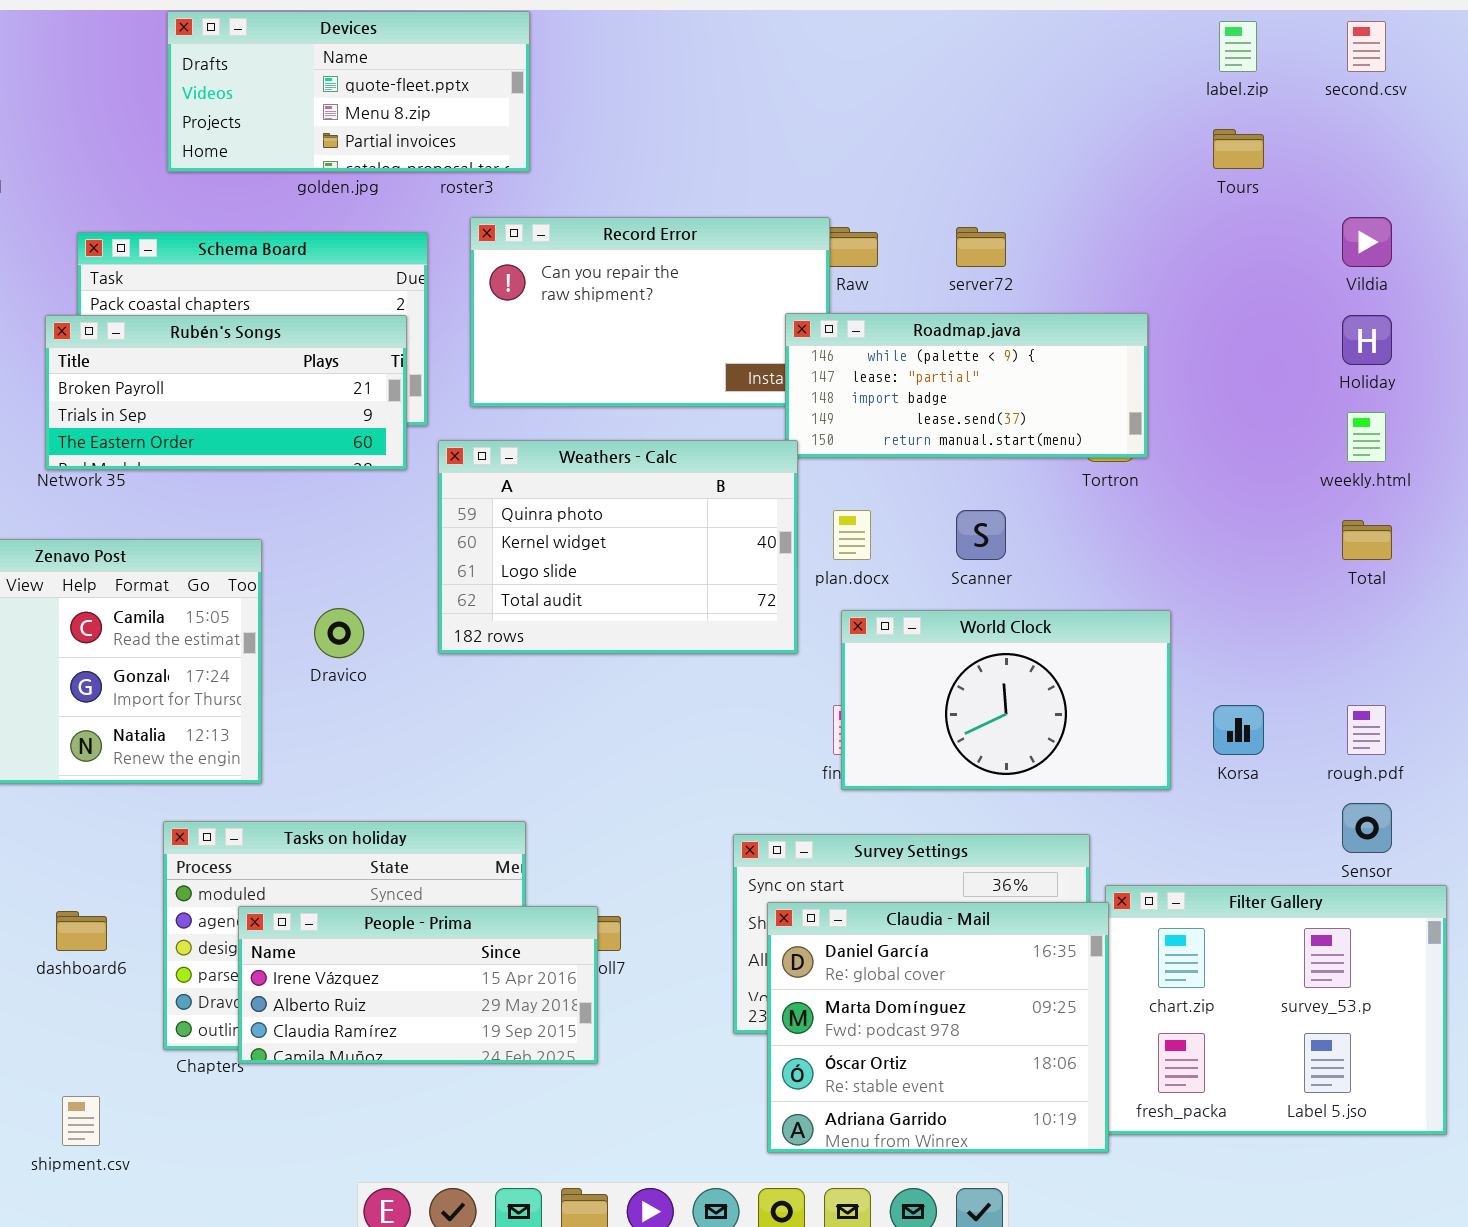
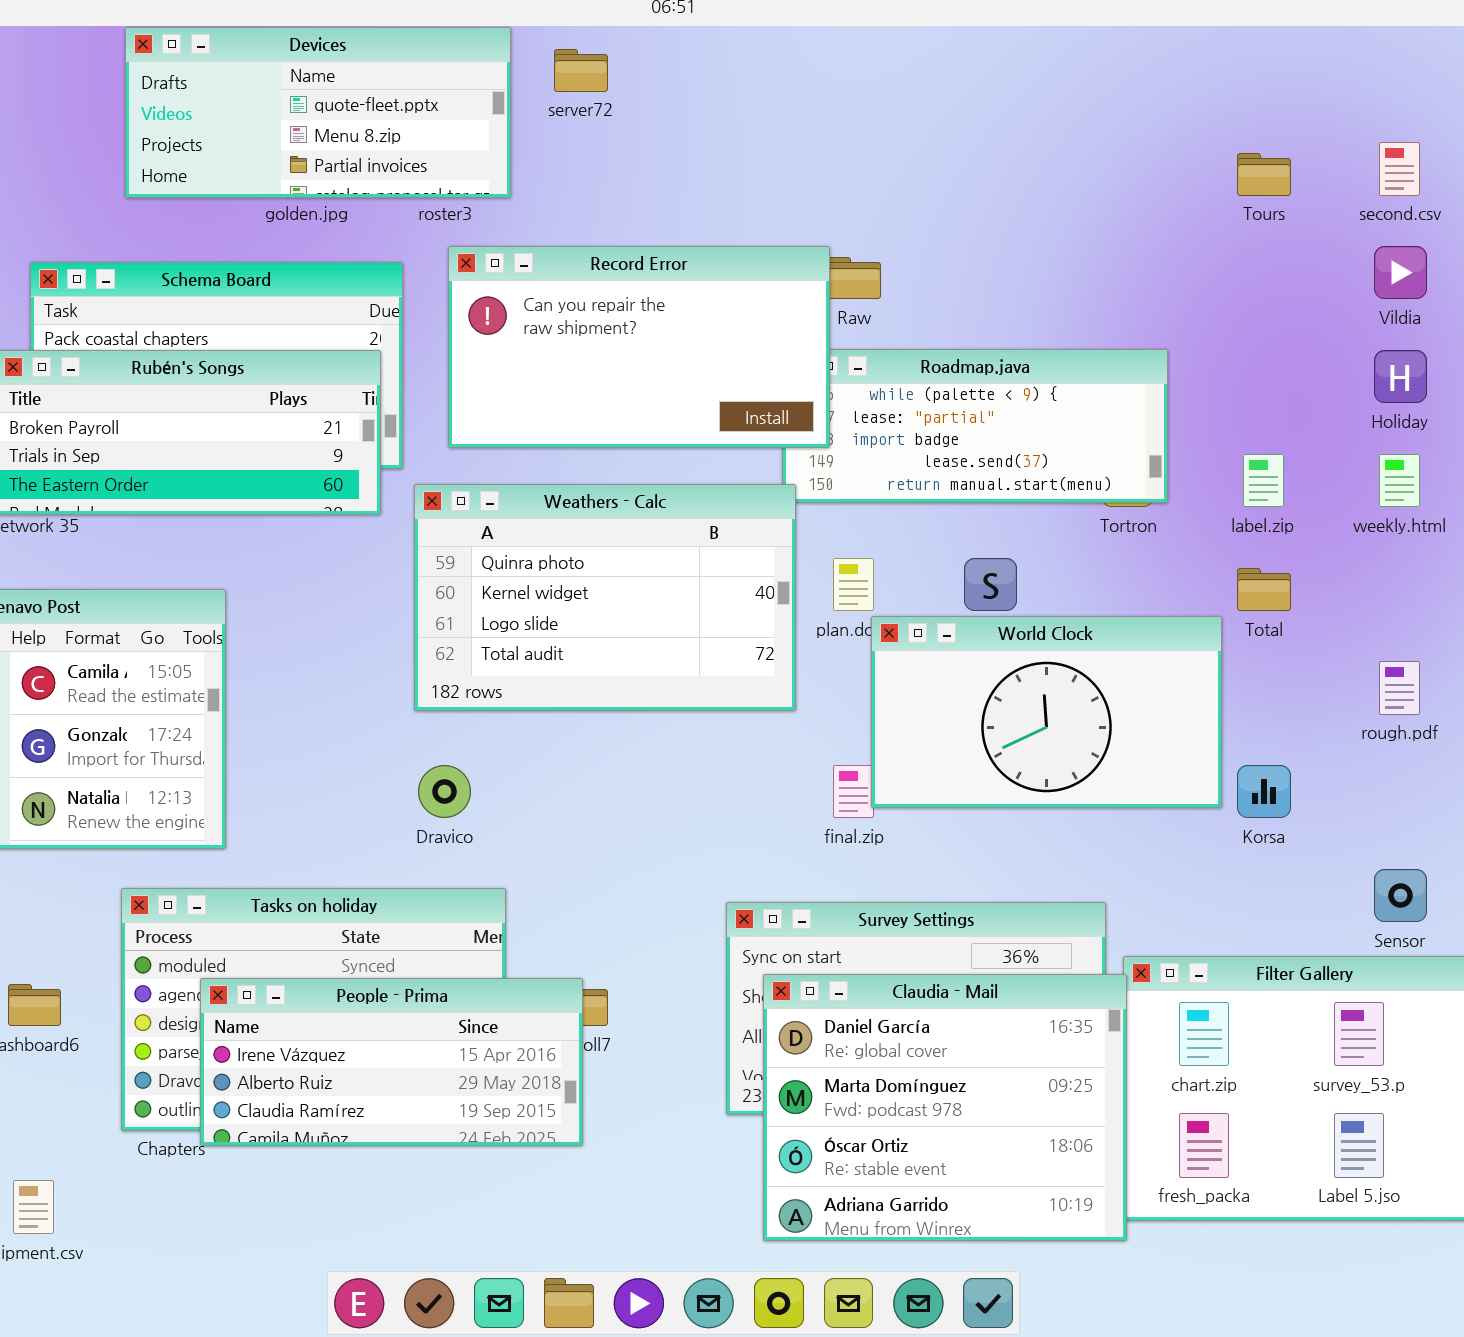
label.zip: [1219,21,1257,72] -> [1243,454,1284,507], moved
second.csv: [1347,21,1386,72] -> [1379,142,1420,196], moved
Record Error: [470,217,830,407] -> [448,246,830,448], raised
server72: [956,227,1006,267] -> [554,49,608,92], moved
Total: [1342,520,1392,560] -> [1237,568,1291,611], moved
Dravico: [314,608,364,658] -> [418,765,471,818], moved
World Clock: [841,610,1171,790] -> [871,616,1222,808], moved
rough.pdf: [1347,705,1386,755] -> [1379,661,1420,715], moved

